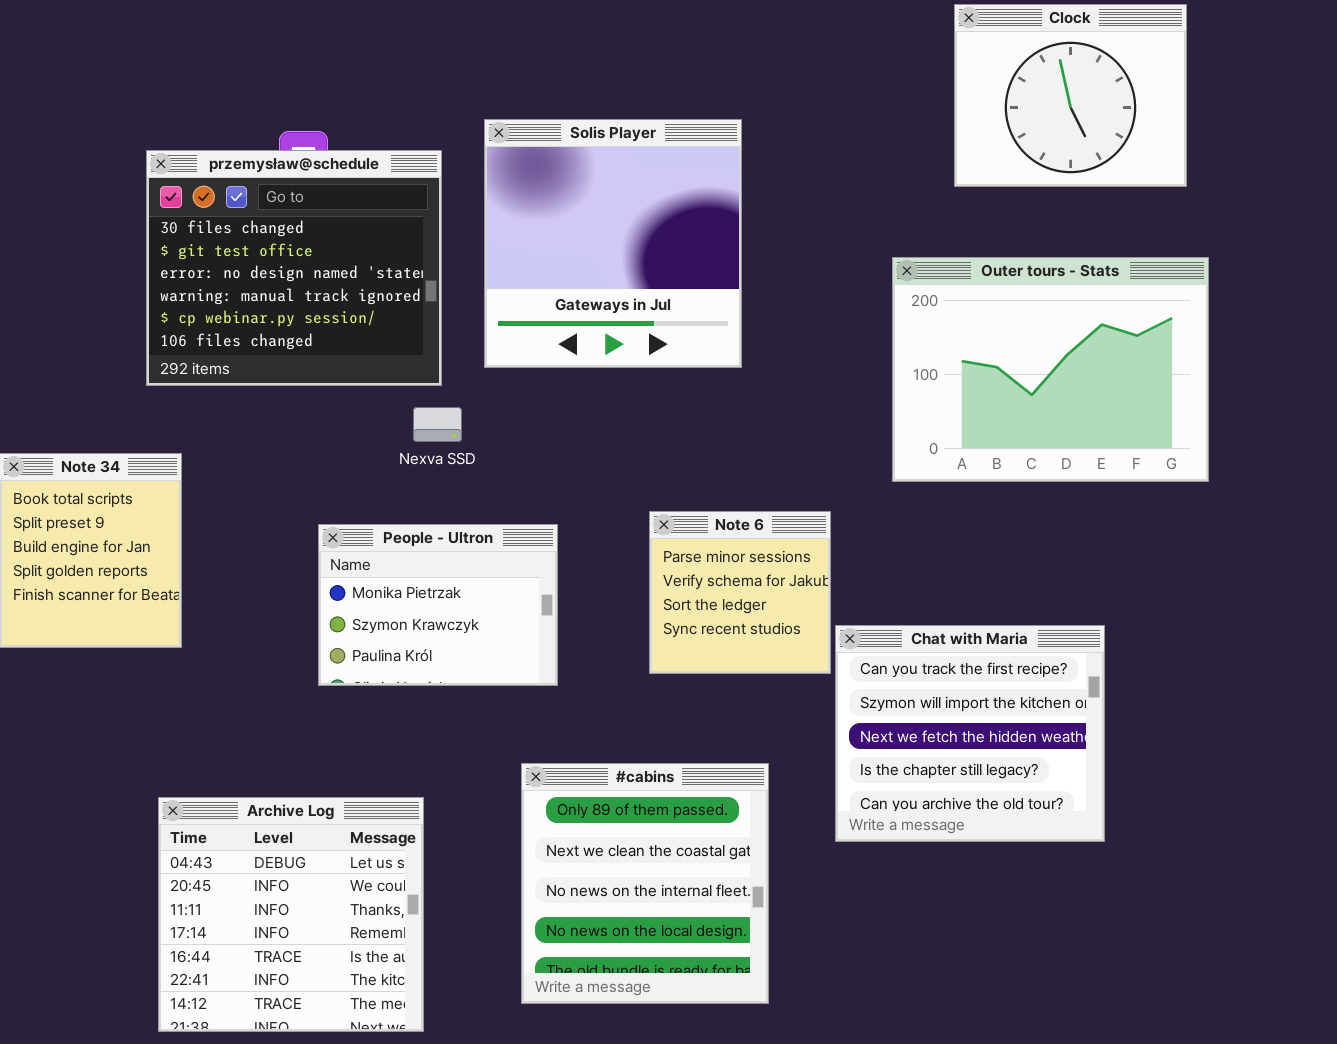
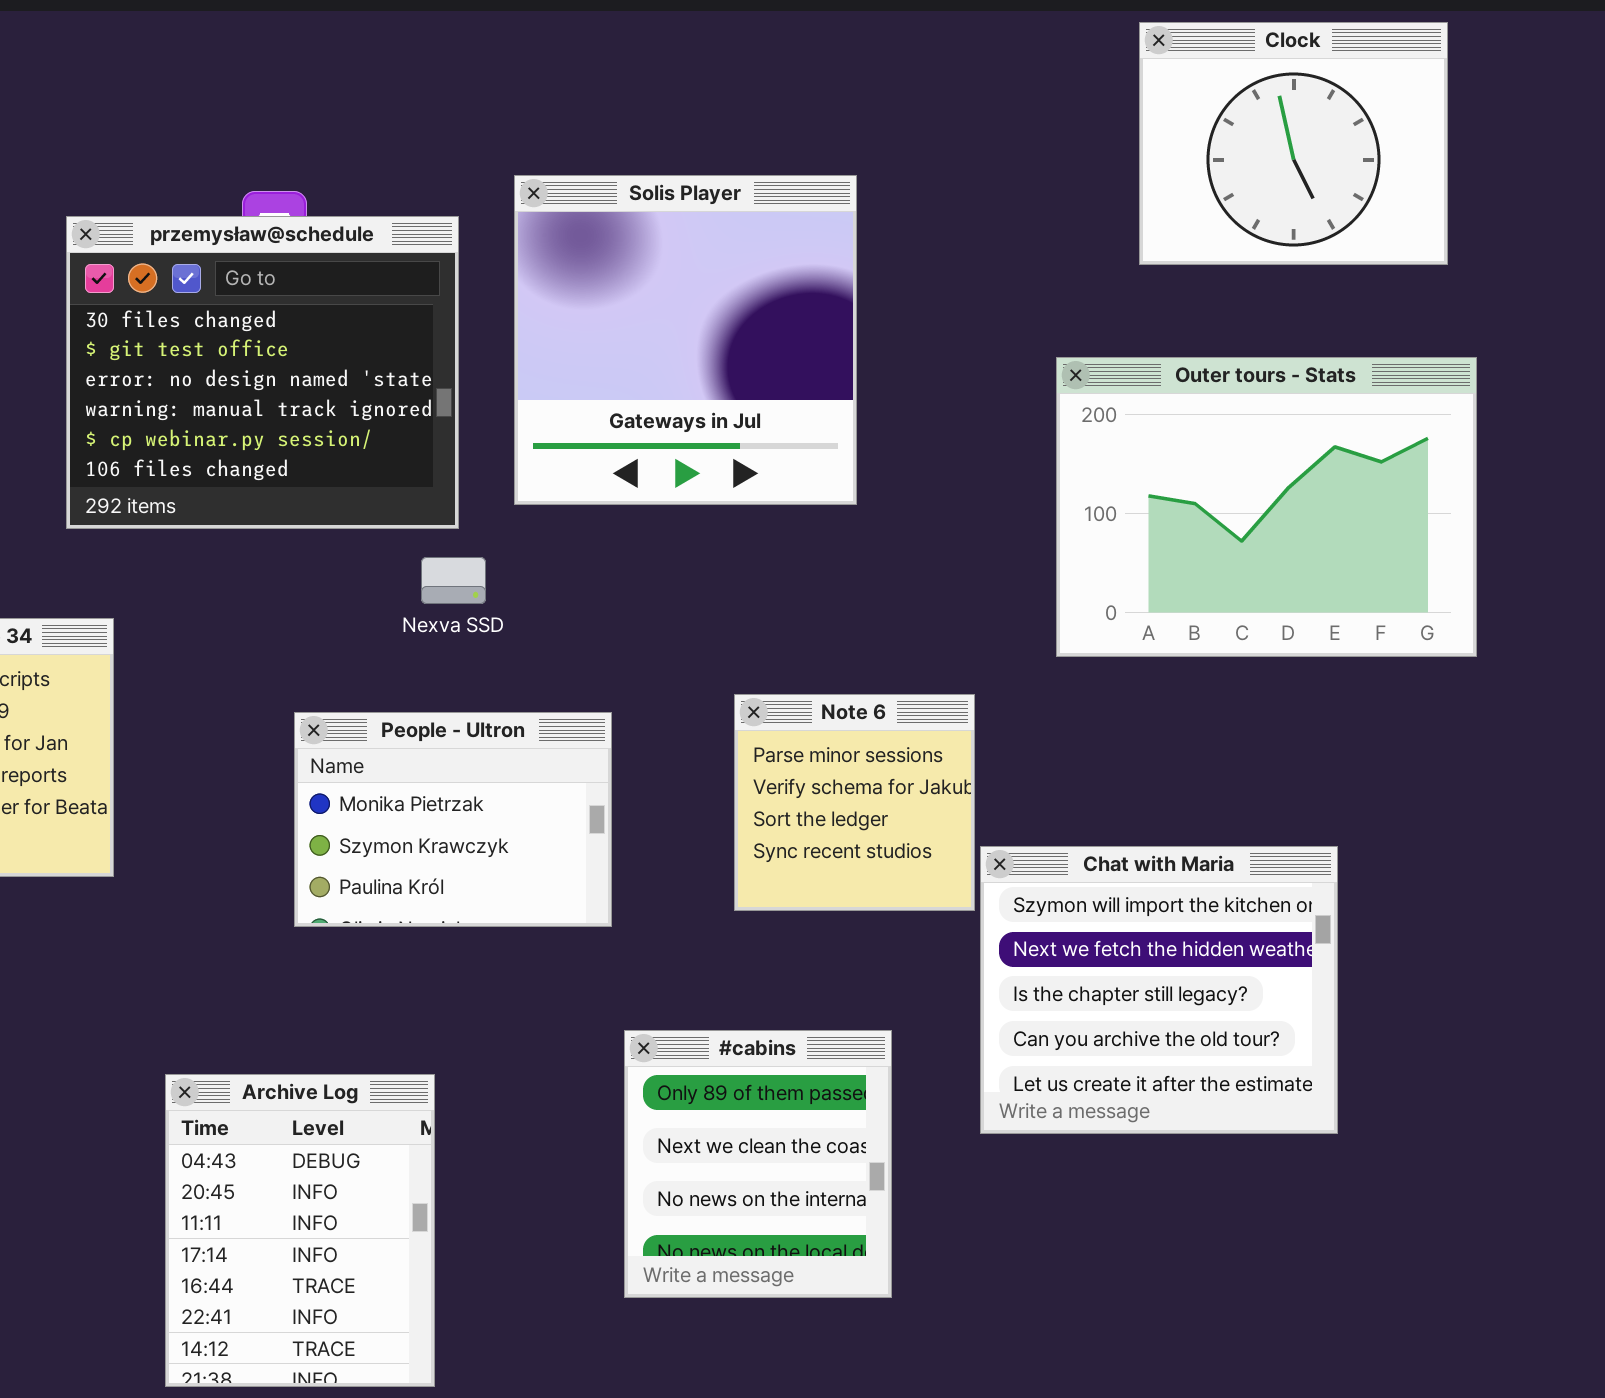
Chat with Maria: [835,625,1105,842] -> [980,846,1338,1134], scrolled down 1 row
#cabins: [521,763,769,1004] -> [624,1030,892,1298], resized
Archive Log: [158,797,424,1032] -> [165,1074,435,1387], resized

